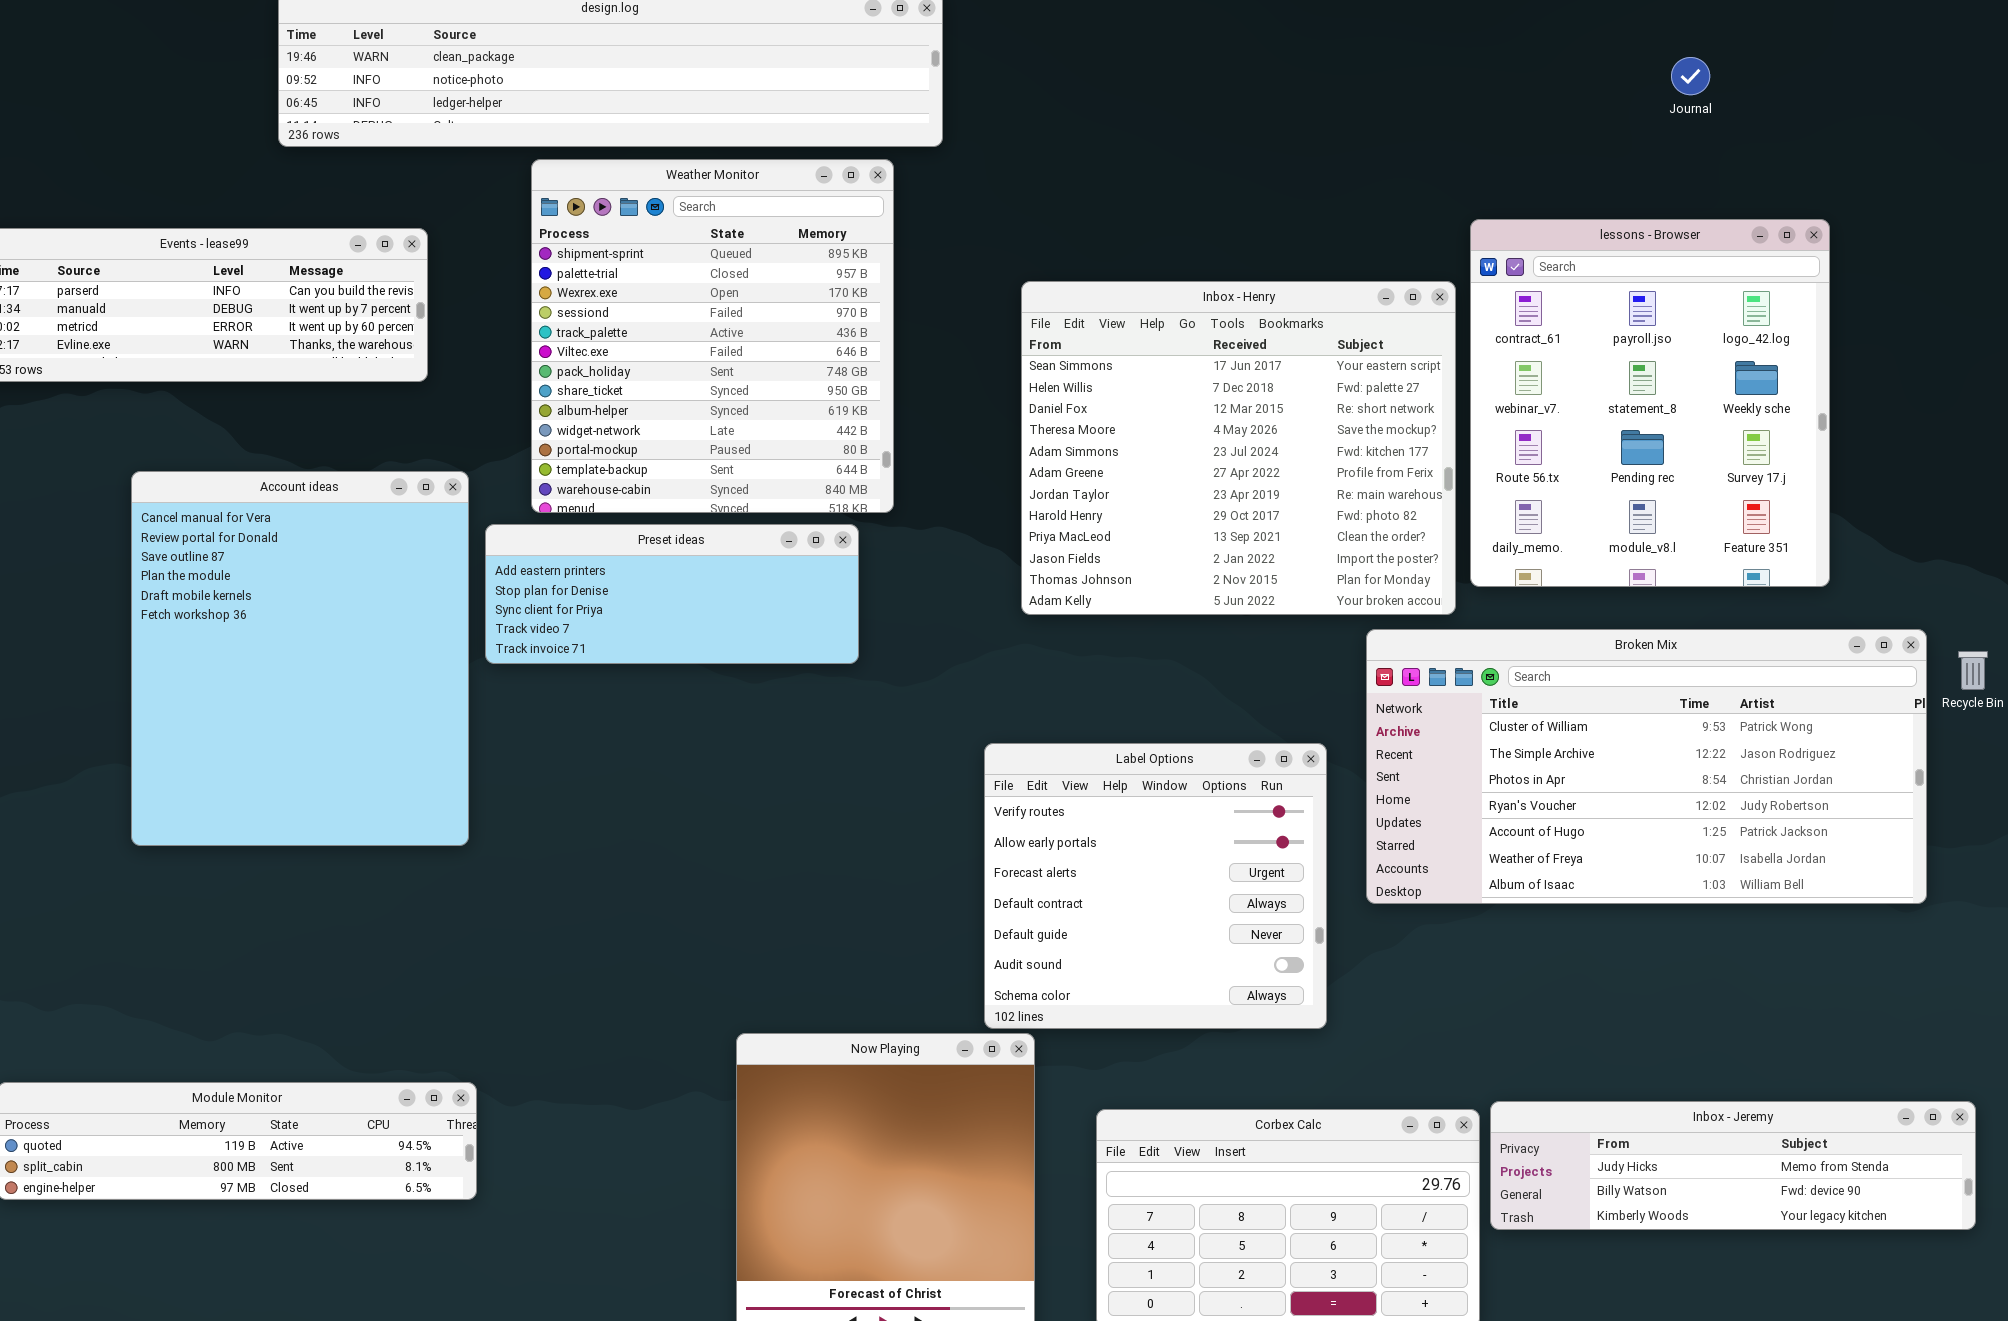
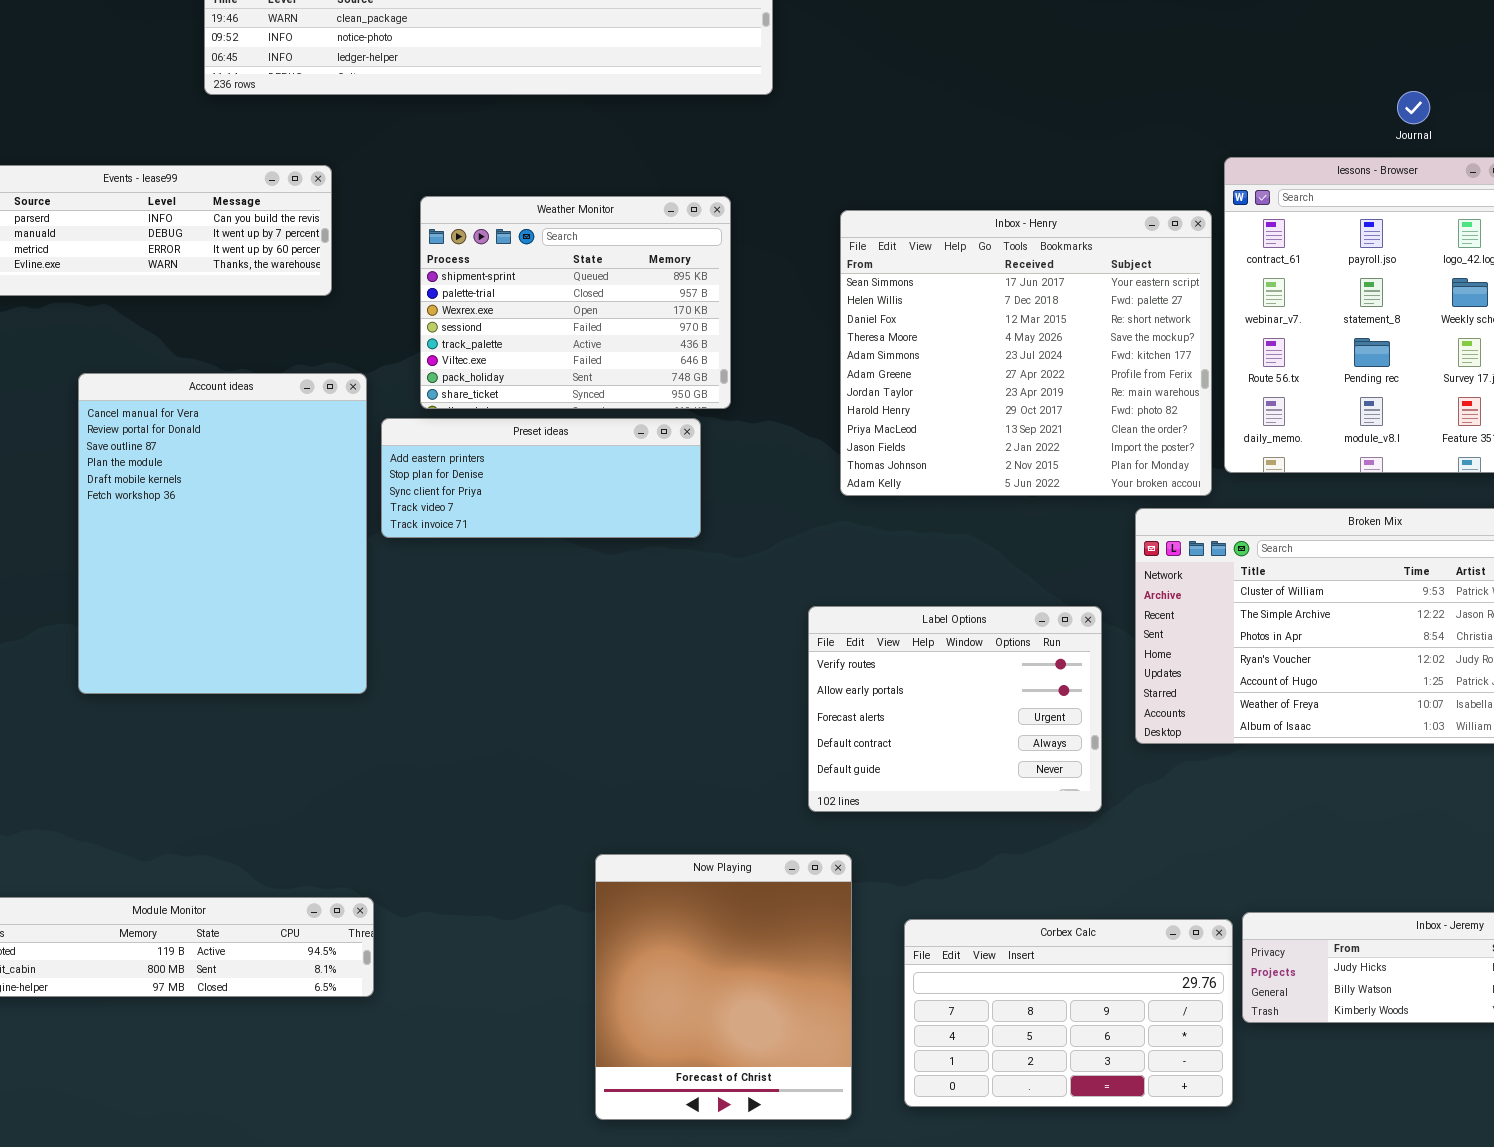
Journal: [1671,57,1710,95] -> [1397,91,1430,124], moved
Weather Monitor: [531,159,894,513] -> [420,196,731,409], resized
Label Options: [984,743,1327,1029] -> [808,606,1102,812], resized

